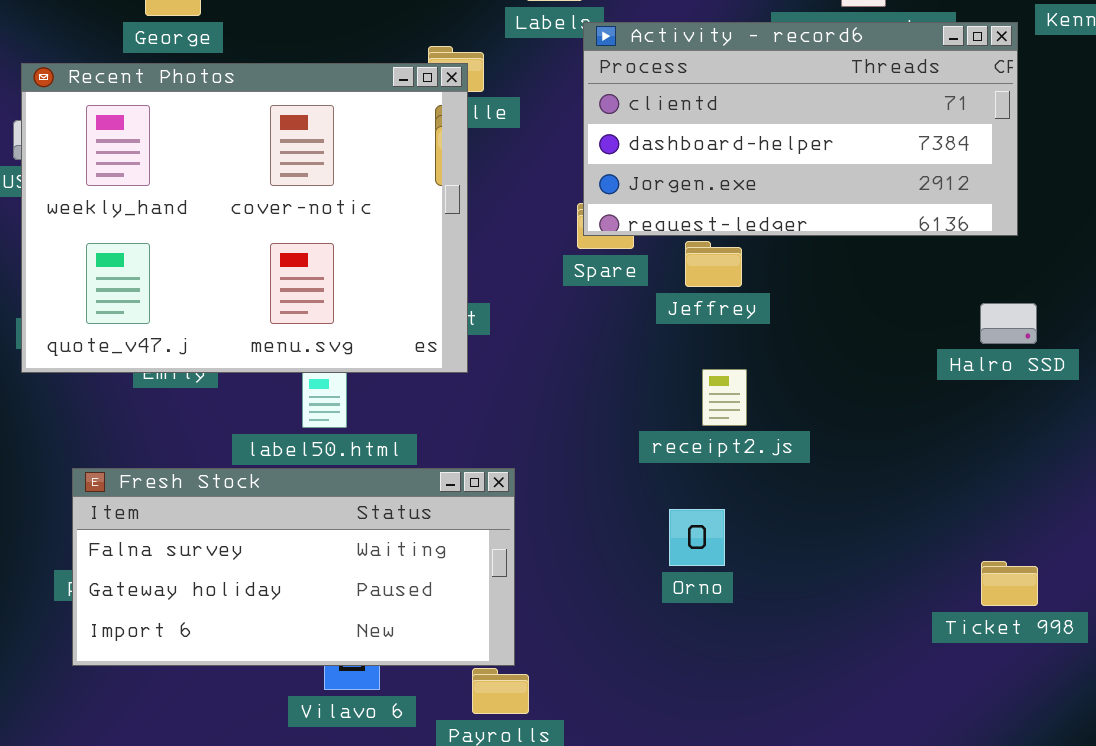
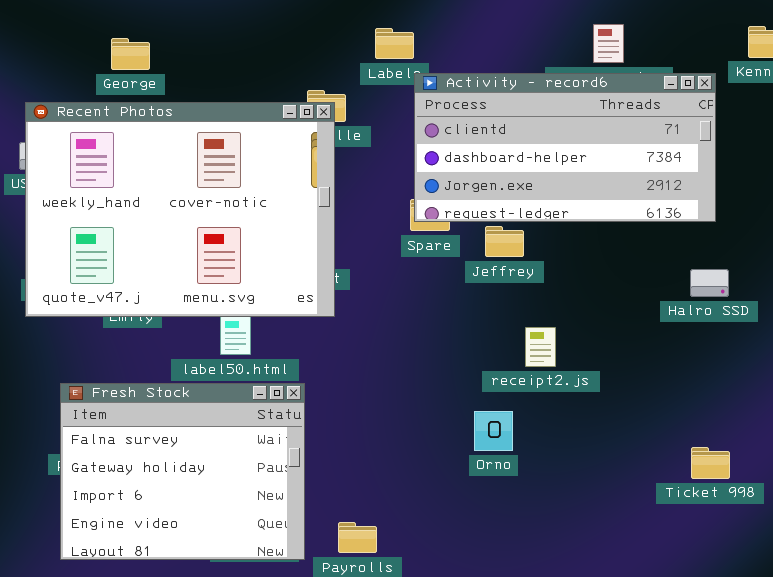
receipt2.js: [702,369,747,426] -> [525,327,556,367], moved
Fresh Stock: [72,468,515,666] -> [60,383,305,560], resized

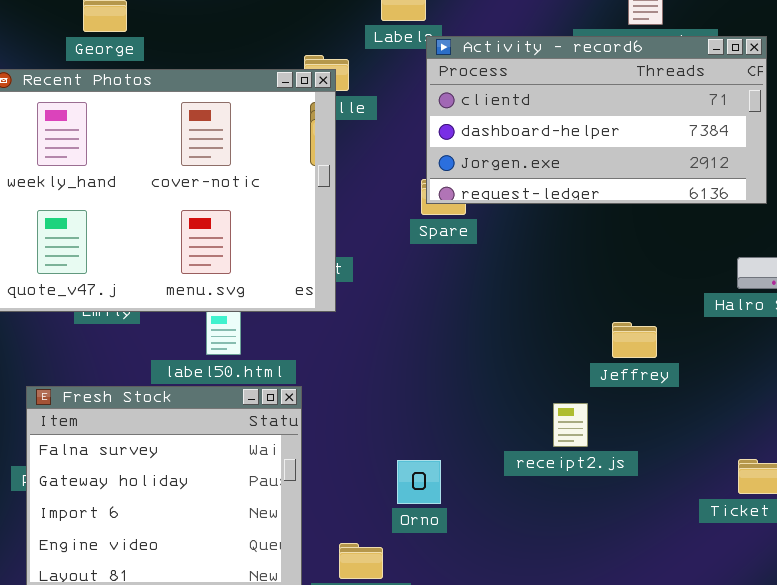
Jeffrey: [485,226,524,257] -> [612,322,657,358], moved
receipt2.js: [525,327,556,367] -> [553,403,588,447], moved
Orno: [474,411,513,451] -> [397,460,441,504], moved

